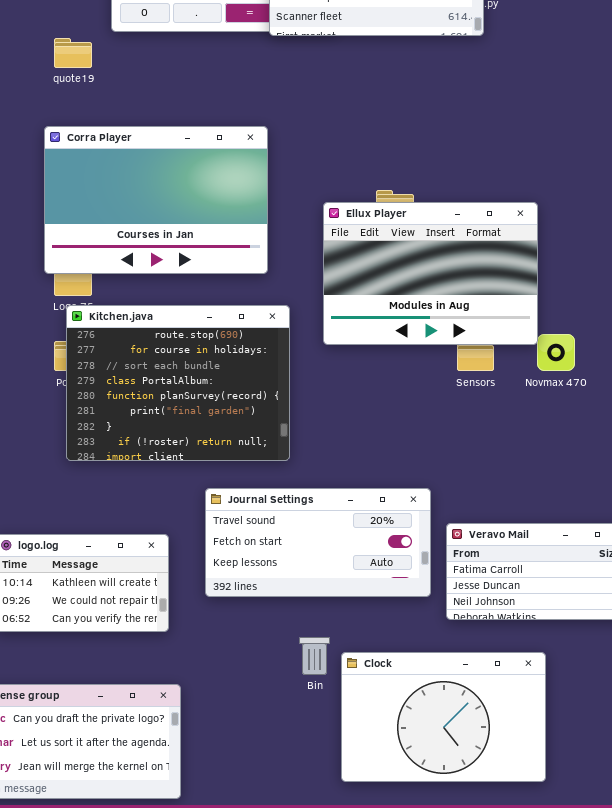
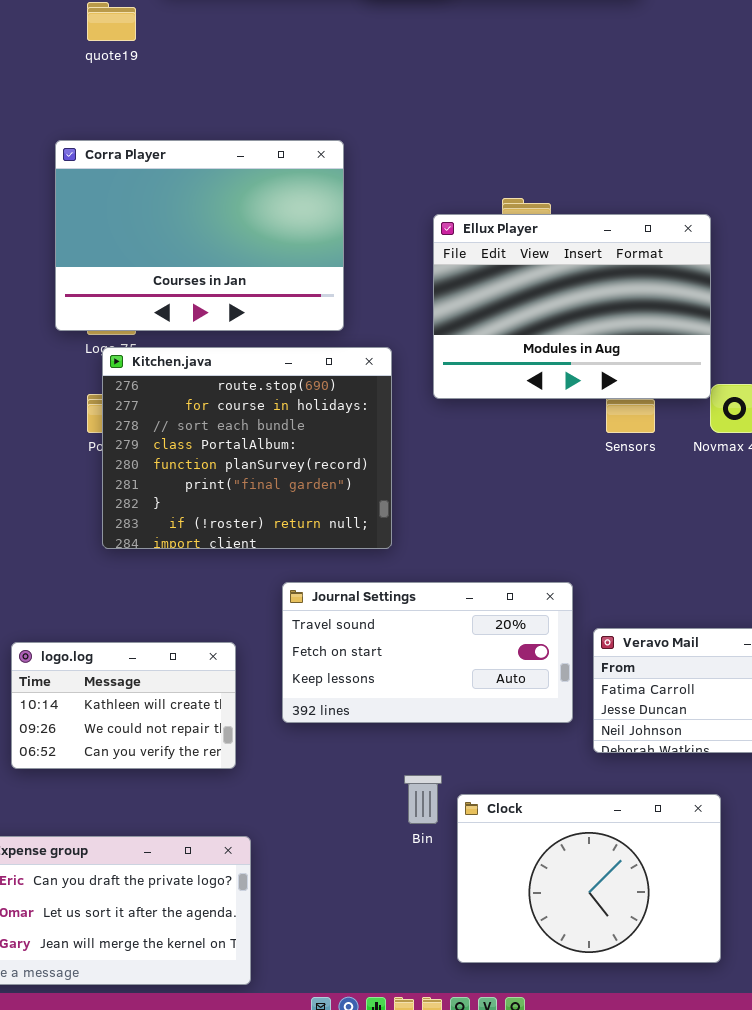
Corra Player: [44,126,268,274] -> [55,140,344,331], moved

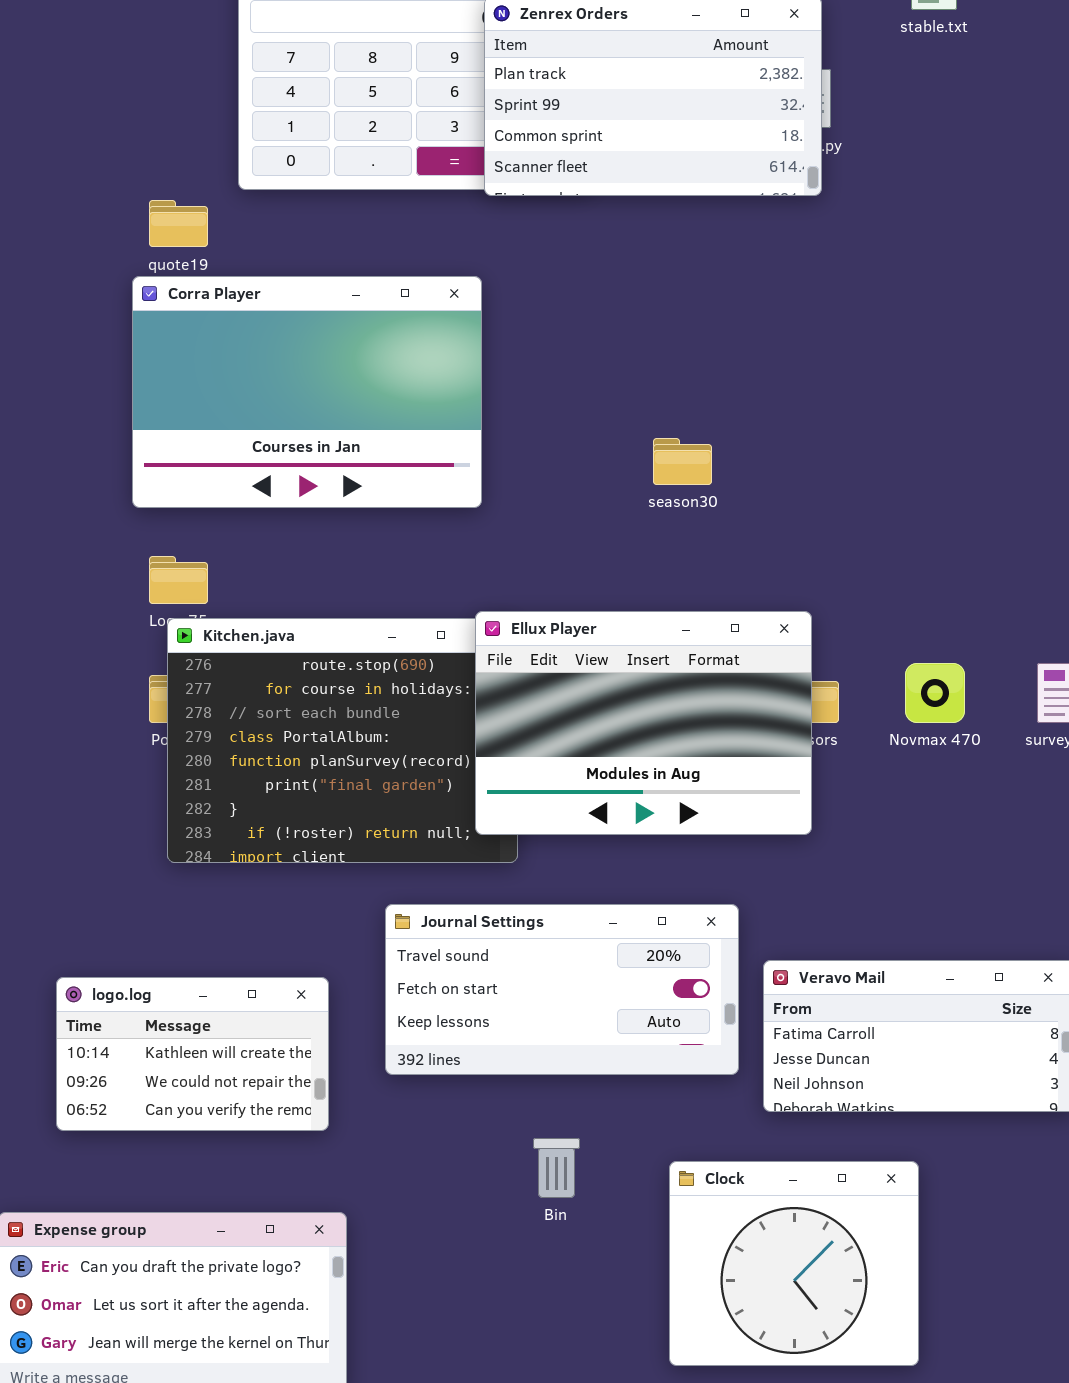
Corra Player: [55,140,344,331] -> [132,276,482,508], moved
Ellux Player: [433,214,711,399] -> [475,611,812,835], moved
Clock: [457,794,721,963] -> [669,1161,919,1366], resized

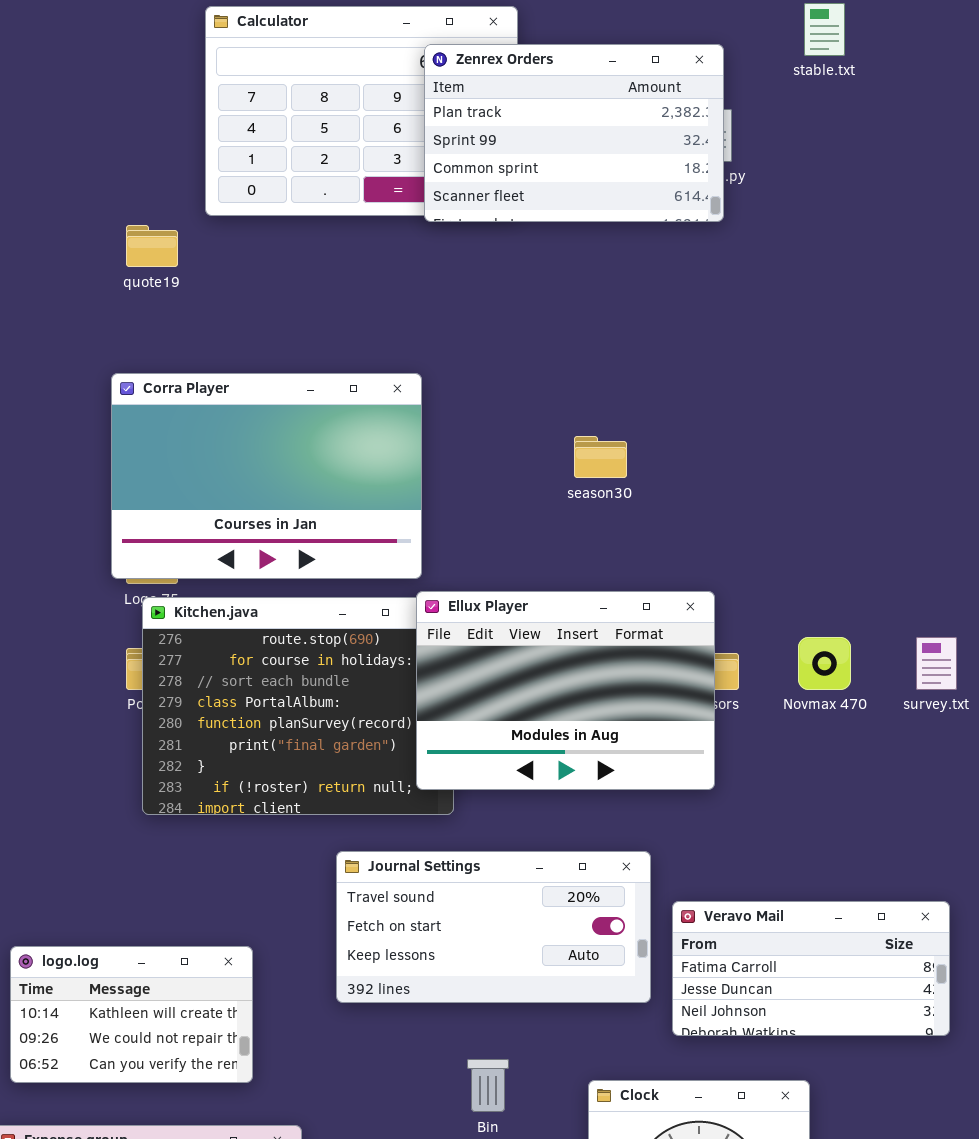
Corra Player: [132,276,482,508] -> [111,373,422,579], moved
logo.log: [56,977,329,1131] -> [10,946,253,1083], moved

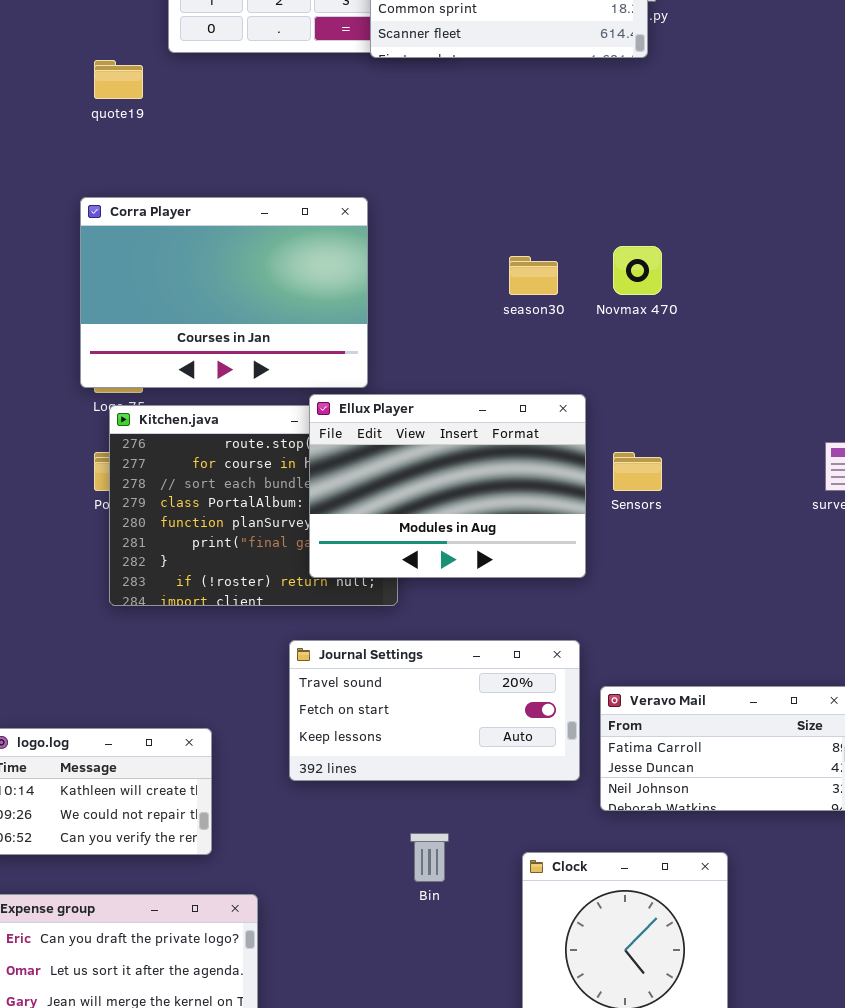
Ellux Player: [416,591,715,790] -> [309,394,586,578], moved
Novmax 470: [798,637,851,690] -> [613,246,662,295], moved

